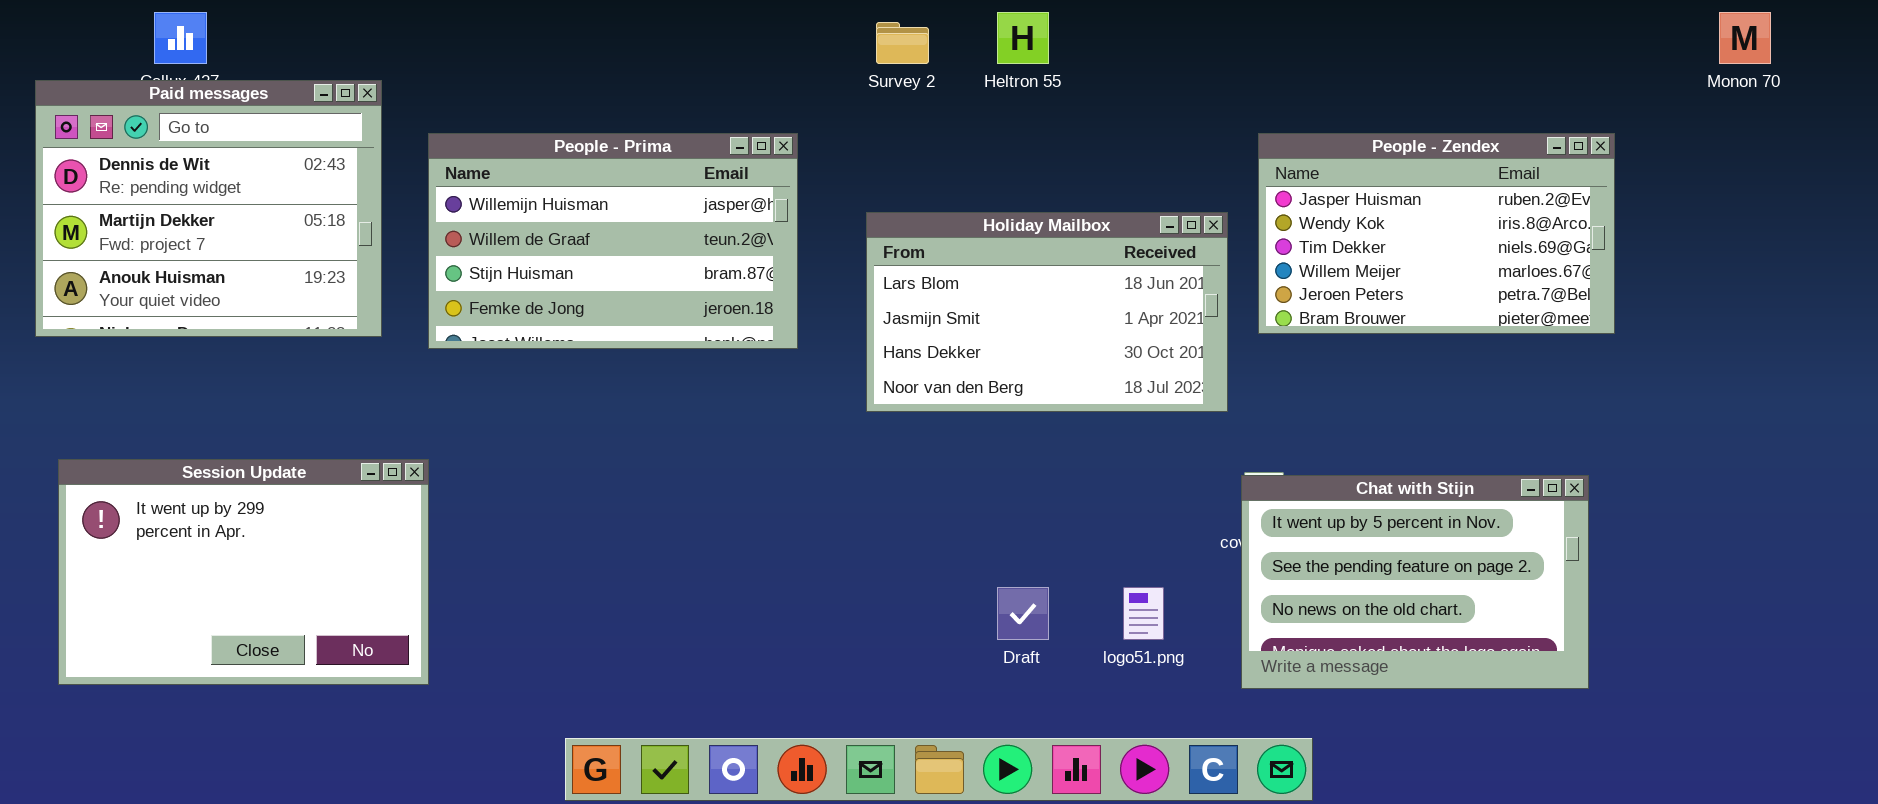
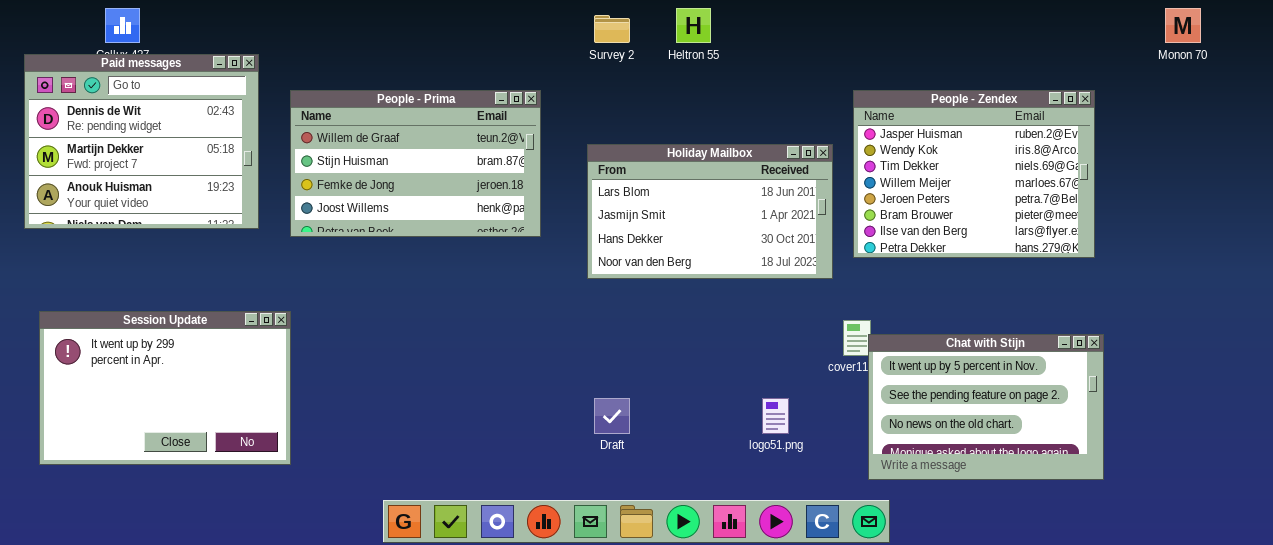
People - Prima: [428,133,798,349] -> [290,90,541,237], scrolled down 1 row
People - Zendex: [1258,133,1615,334] -> [853,90,1095,258], resized
Chat with Stijn: [1241,475,1589,689] -> [868,334,1104,480], moved
Draft: [997,587,1049,640] -> [594,398,630,434], moved

